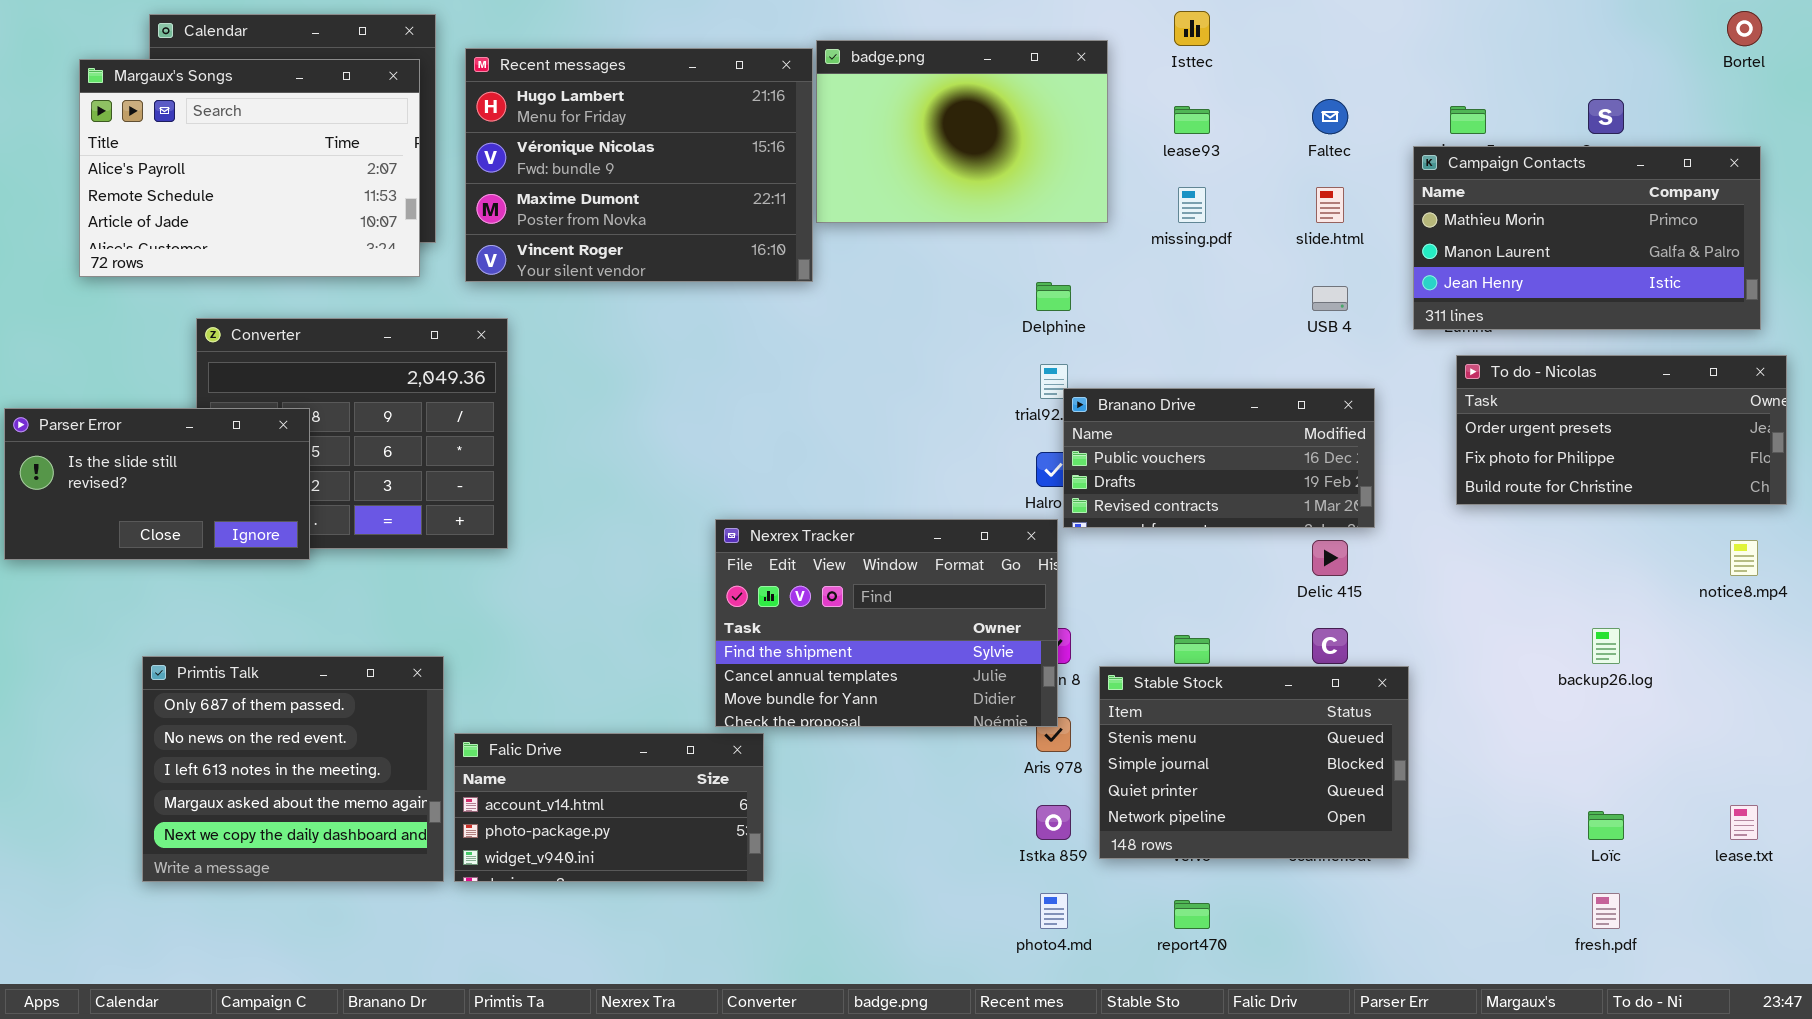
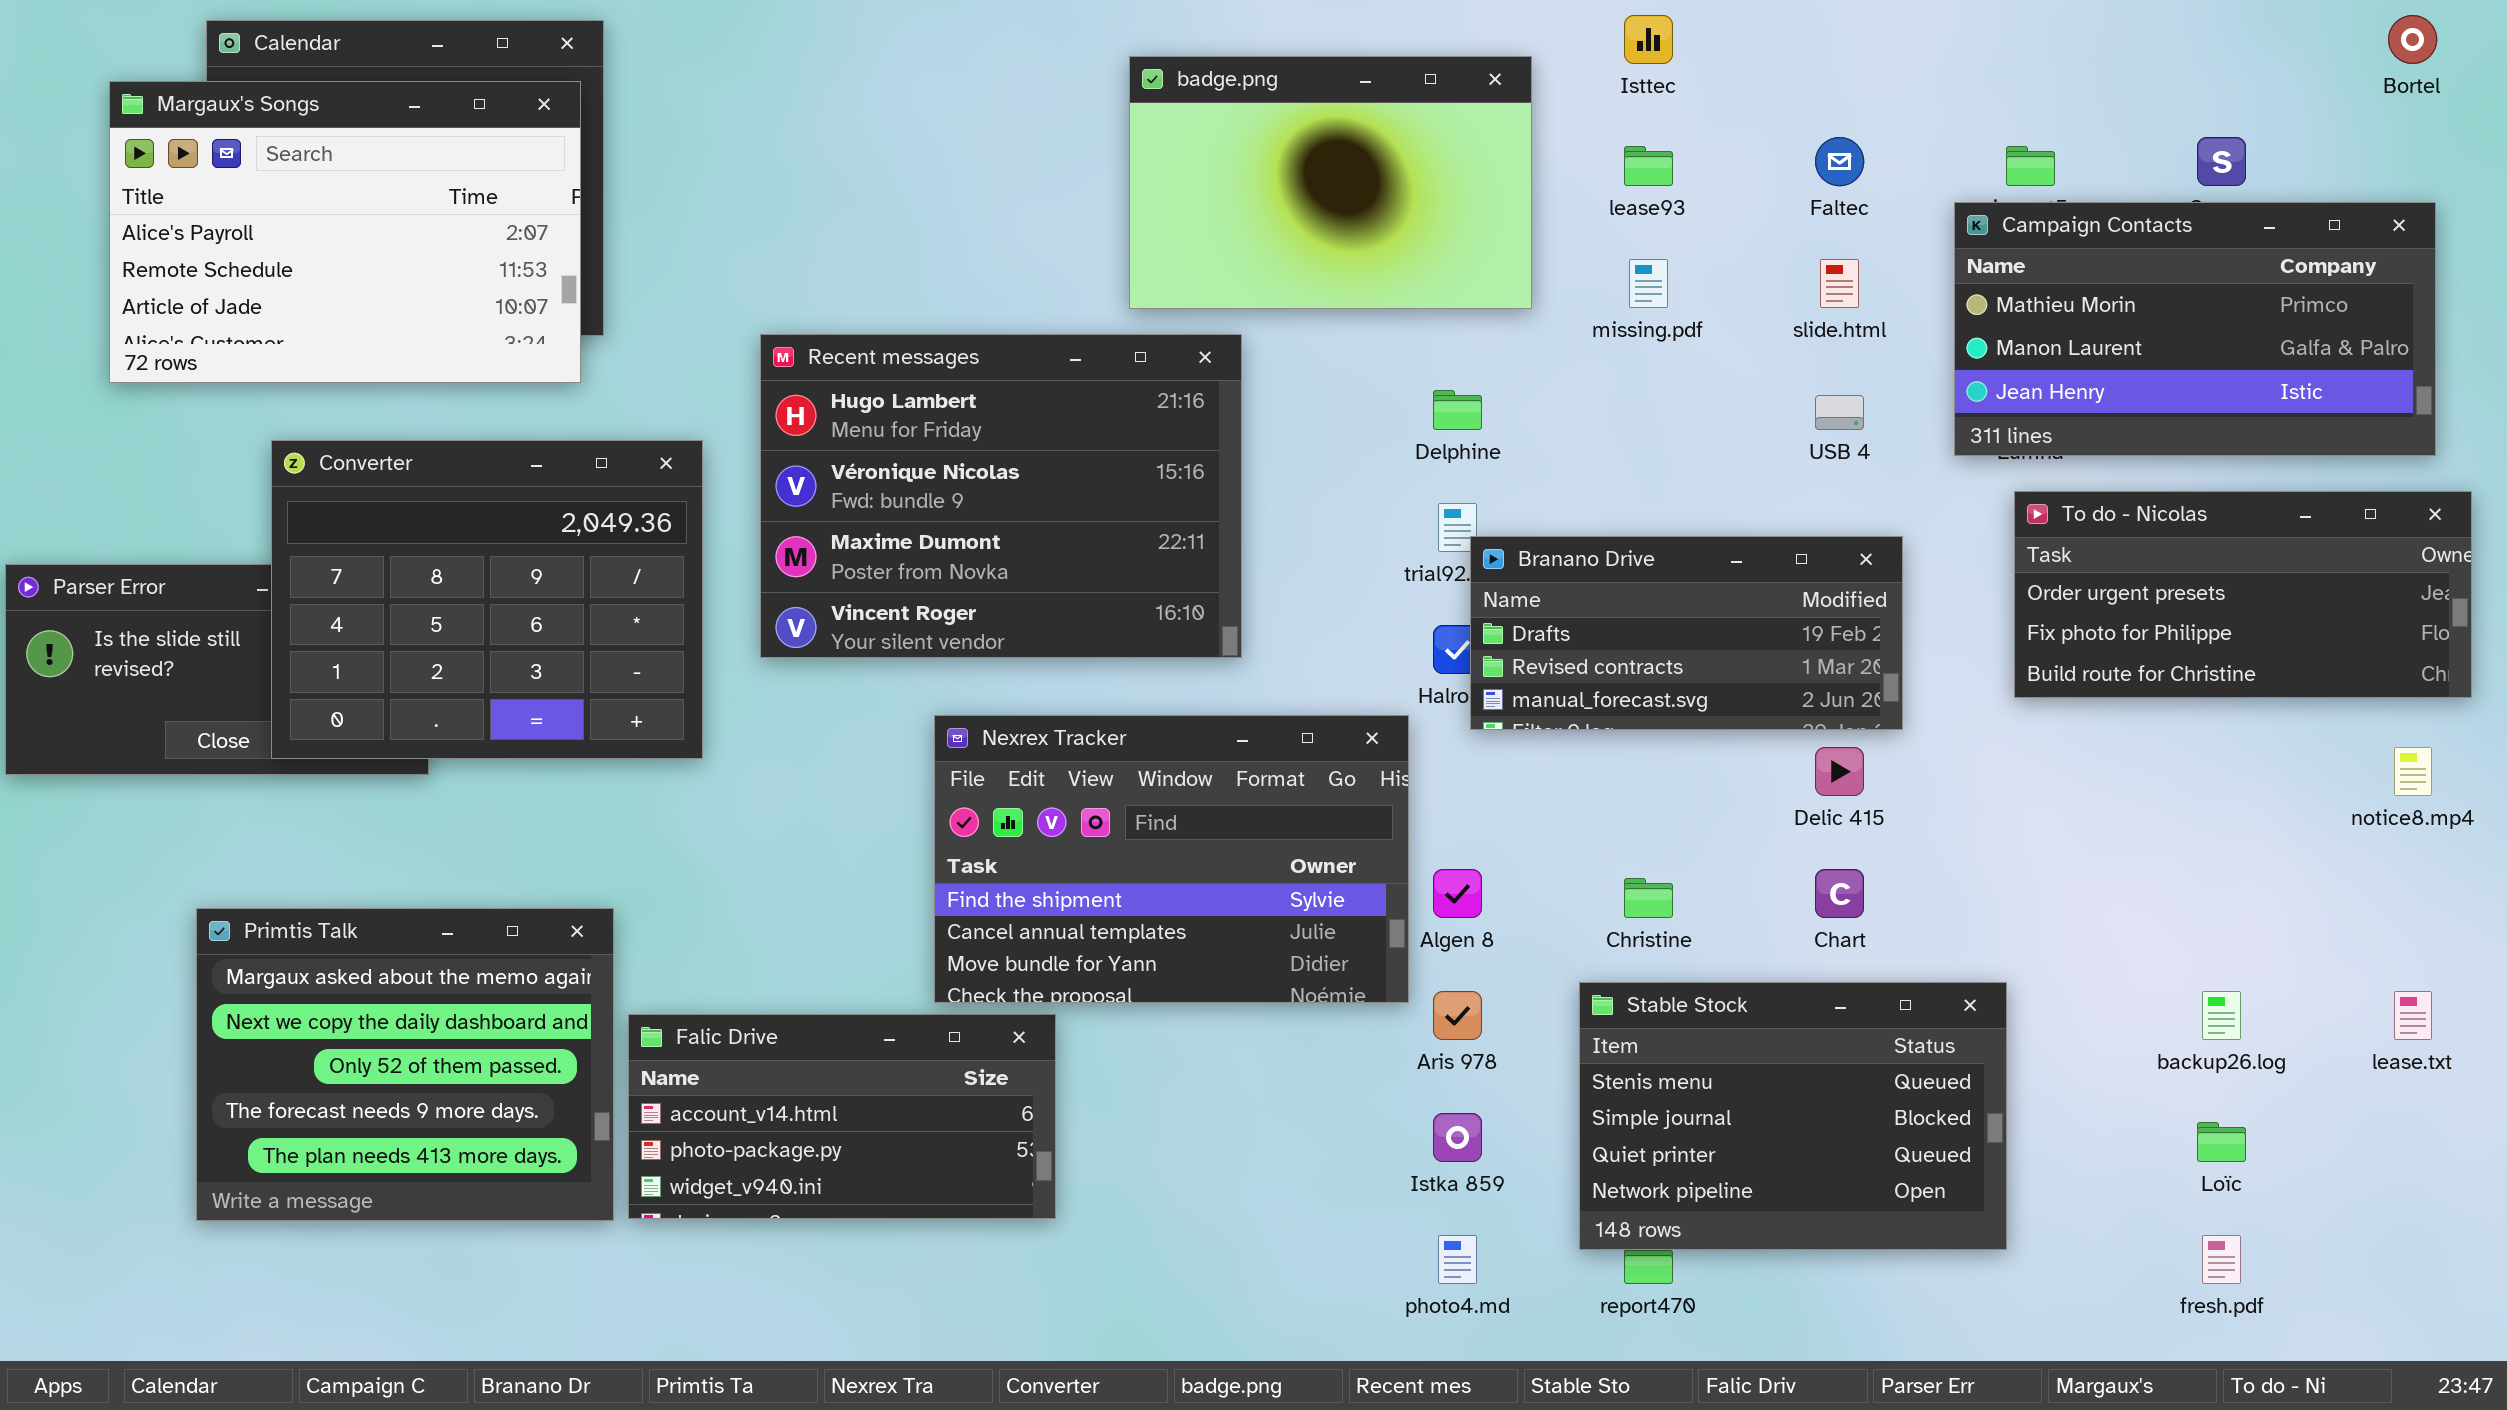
Recent messages: [465,48,813,282] -> [760,334,1242,658], moved
Converter: [196,318,508,549] -> [271,440,703,759], raised
Branano Drive: [1063,388,1375,528] -> [1470,536,1903,730], scrolled down 1 row
Nexrex Tracker: [715,519,1058,727] -> [934,715,1409,1003], moved
backup26.log: [1592,628,1620,664] -> [2202,991,2241,1040], moved
Primtis Talk: [142,656,444,882] -> [196,908,614,1221], scrolled down 3 rows
Stable Stock: [1099,666,1409,859] -> [1579,982,2007,1250], moved
lease.txt: [1730,805,1758,840] -> [2394,991,2432,1040], moved

